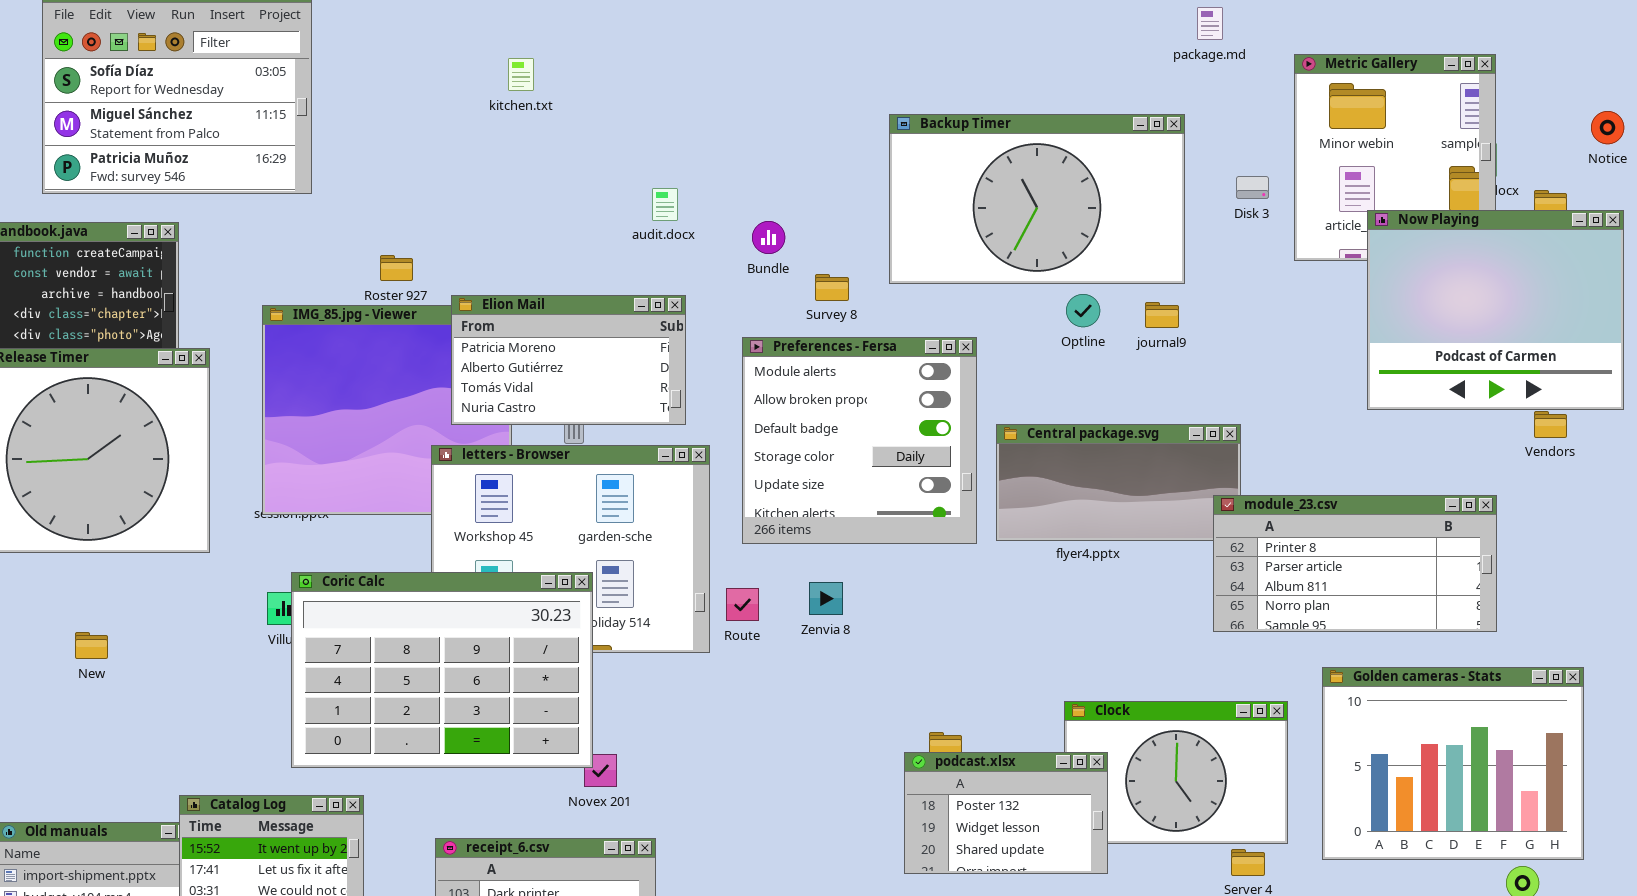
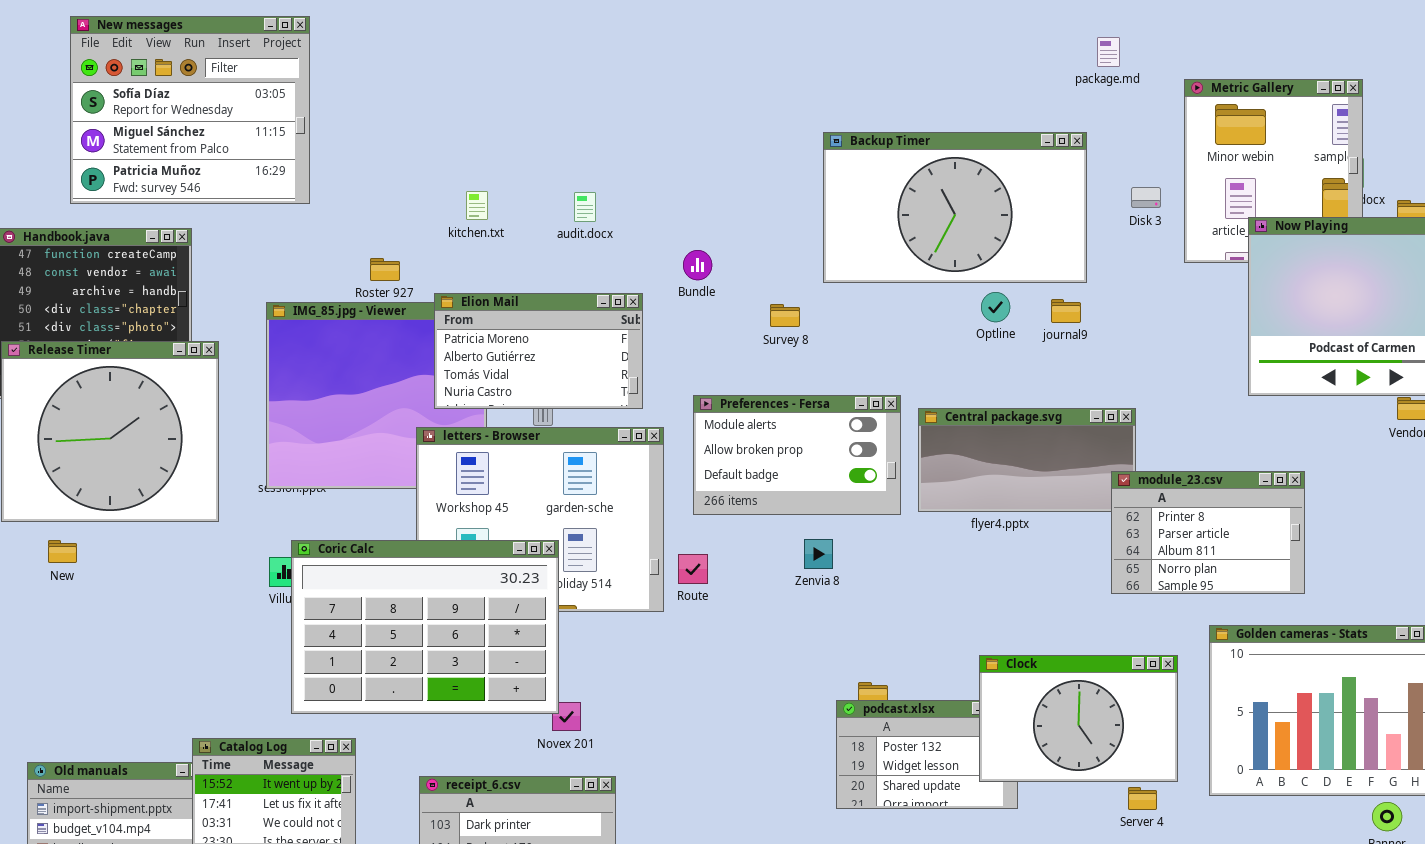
kitchen.txt: [508,58,534,91] -> [466,191,488,220], moved
audit.docx: [652,188,678,221] -> [574,192,596,222], moved
Bundle: [752,221,785,254] -> [683,250,712,280], moved
Survey 8: [815,274,849,301] -> [770,304,800,327], moved
Preferences - Fersa: [742,337,977,544] -> [693,395,901,515], resized
module_23.csv: [1213,495,1497,632] -> [1111,471,1305,594], resized
Zenvia 8: [809,582,843,615] -> [804,539,833,569], moved
New: [75,632,108,659] -> [48,540,77,563], moved
Clock: [1064,701,1288,844] -> [979,655,1178,782], raised

